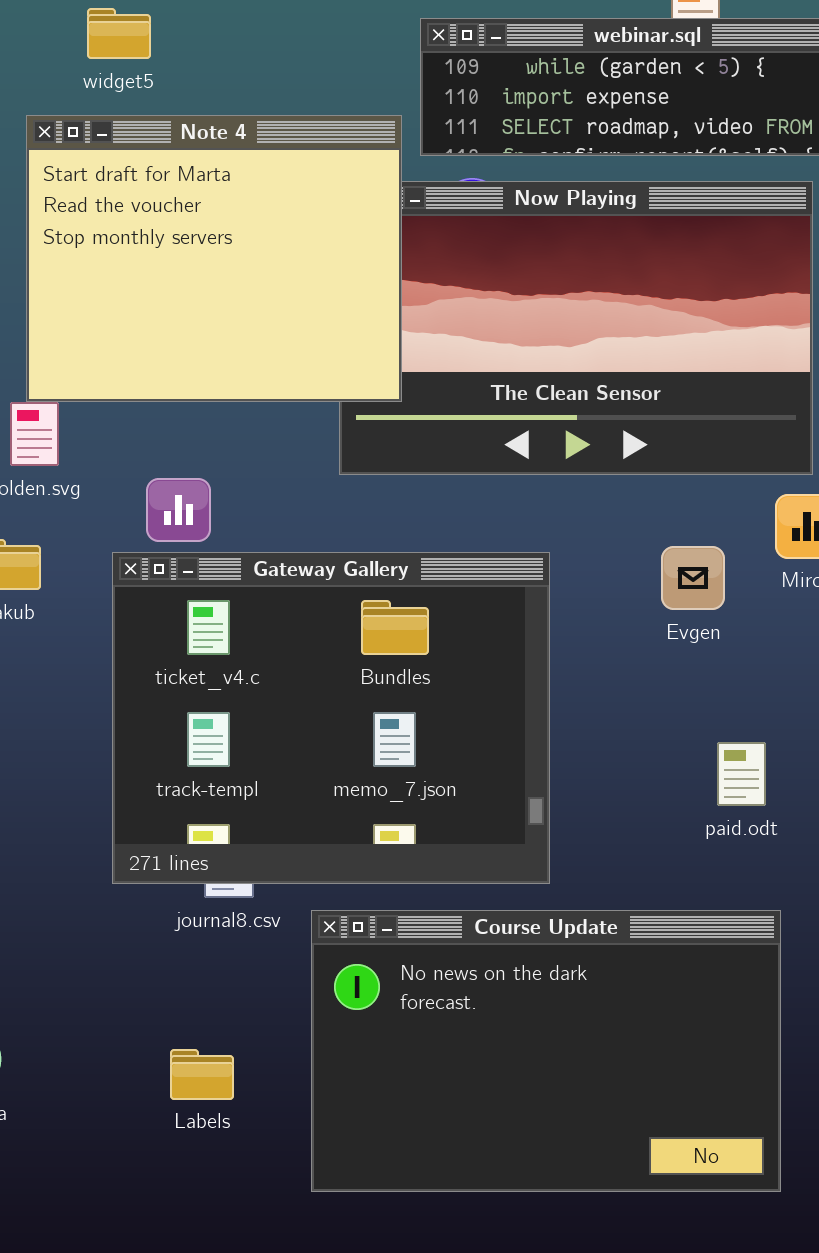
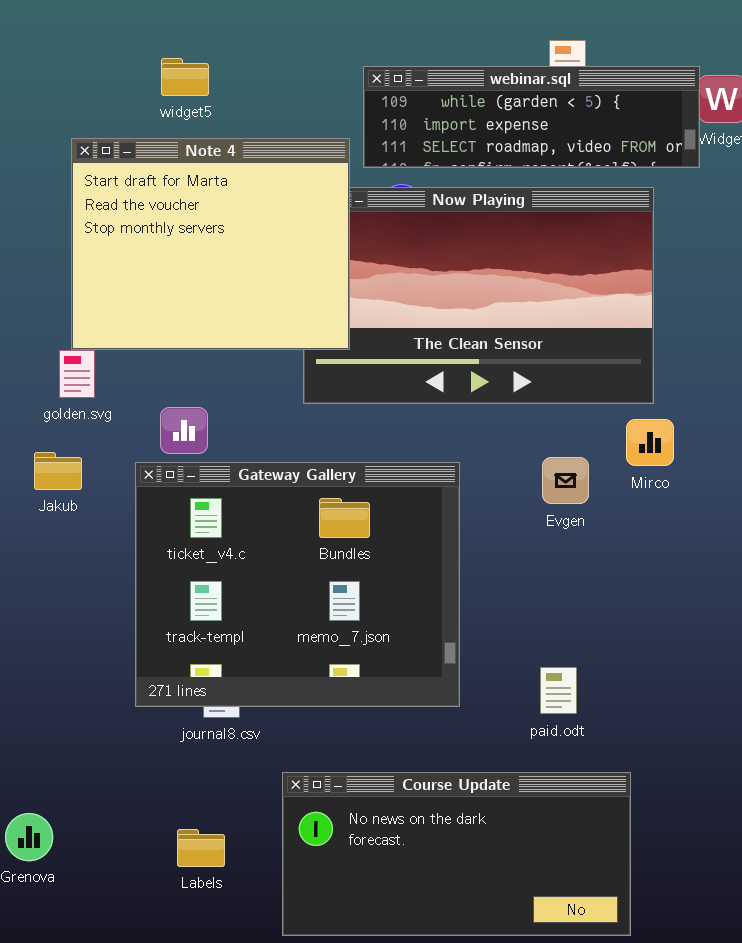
widget5: [87,8,151,59] -> [161,58,209,96], moved
paid.odt: [717,742,766,806] -> [540,667,577,714], moved
Course Update: [311,910,781,1192] -> [282,772,631,936], resized

